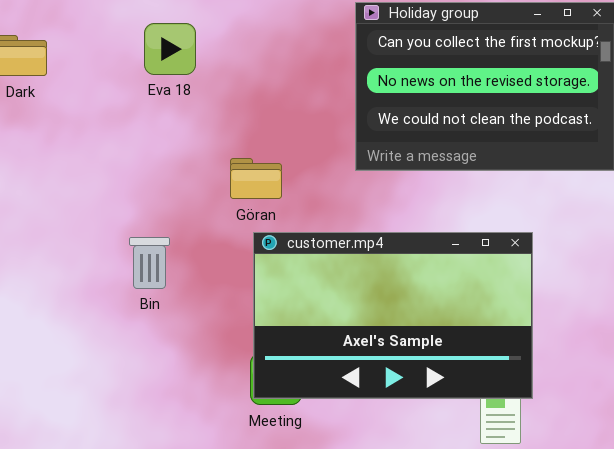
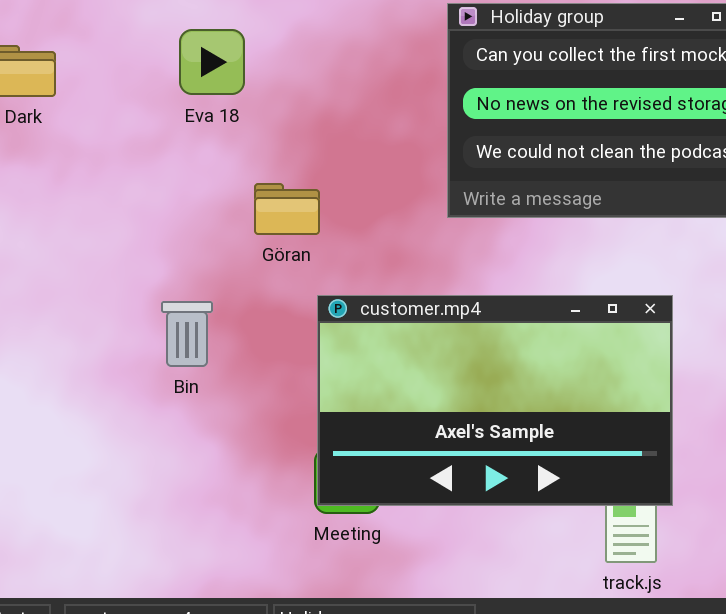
Göran: [230,158,282,199] -> [254,183,320,235], moved

